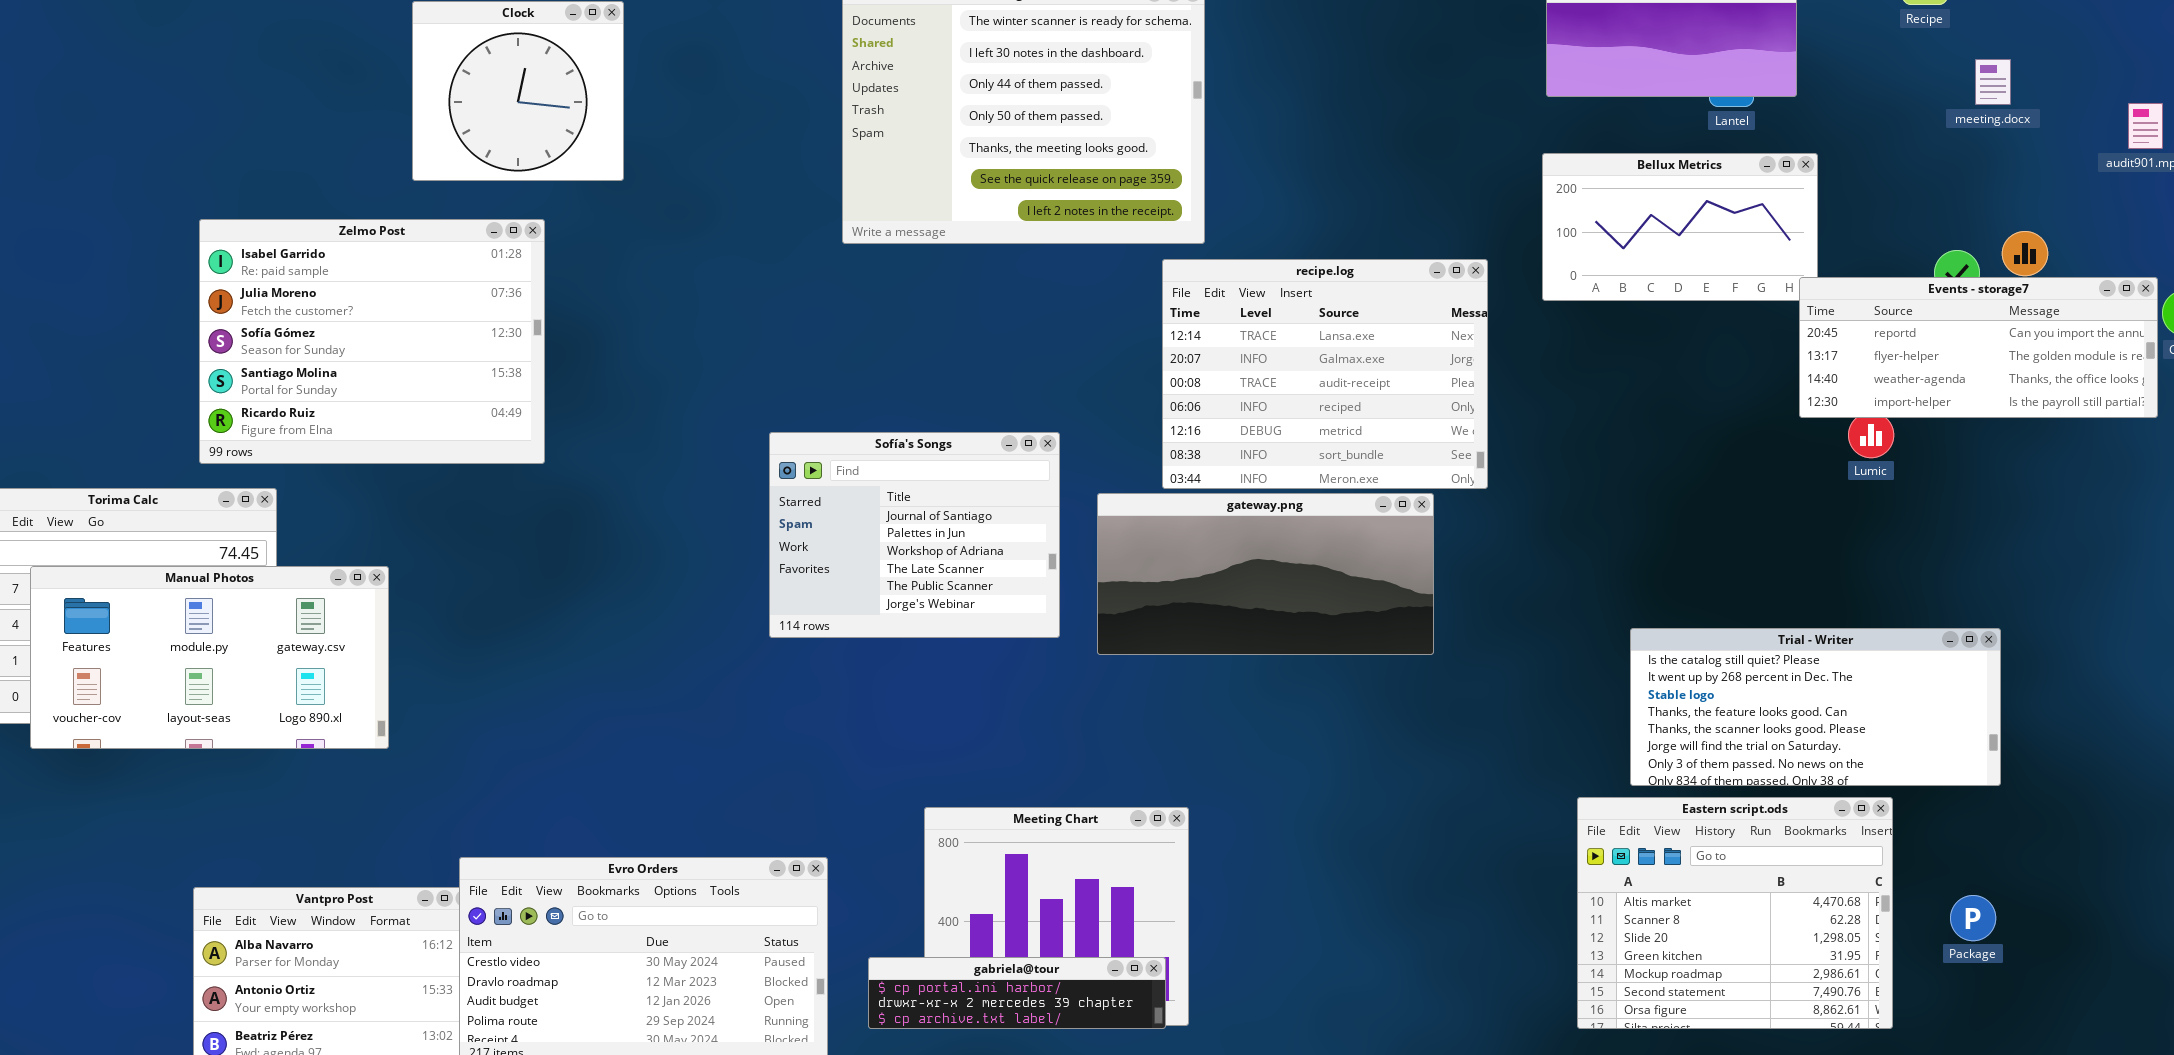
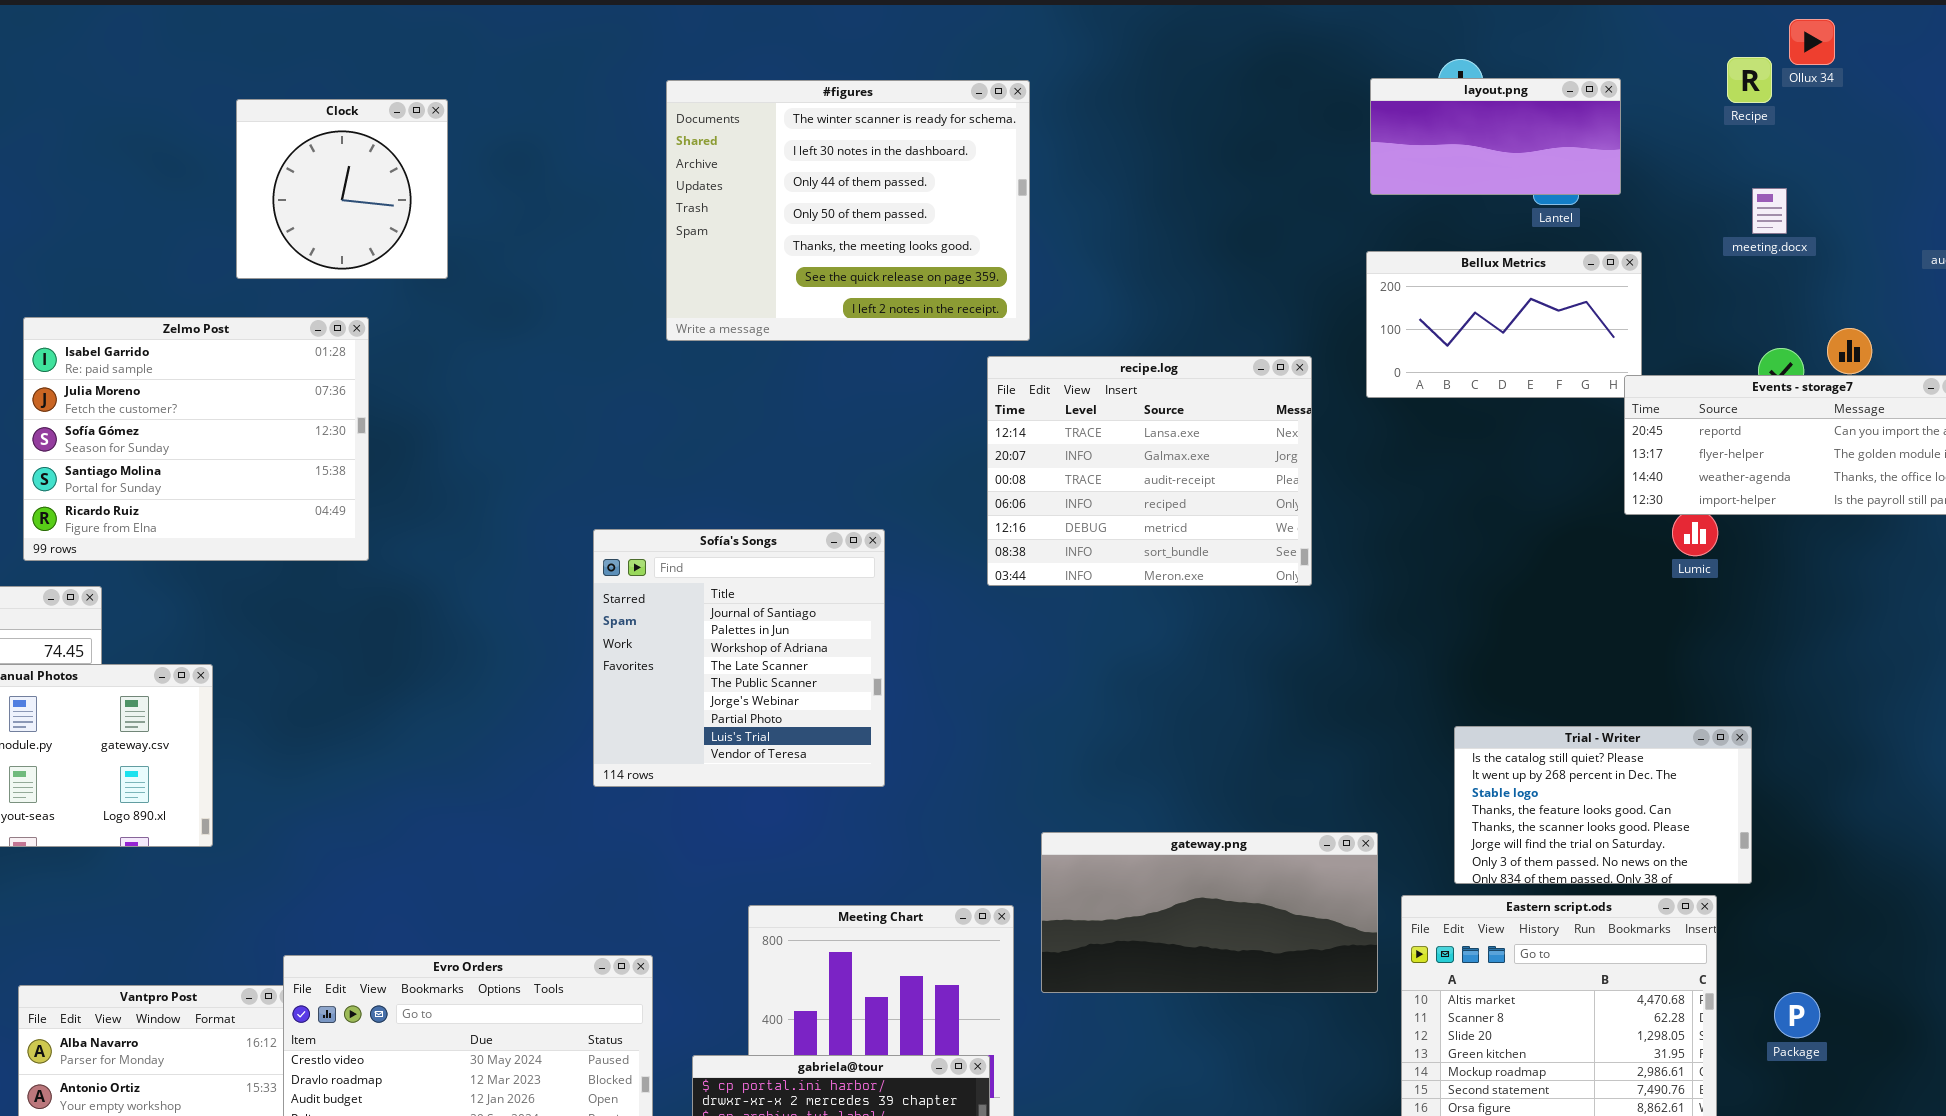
meeting.docx: [1975,59,2011,105] -> [1752,188,1787,234], moved
Sofía's Songs: [769,432,1060,638] -> [593,529,885,787], resized
gateway.png: [1097,493,1434,655] -> [1041,832,1378,993], moved
Trial - Writer: [1630,628,2001,786] -> [1454,726,1752,884], resized

